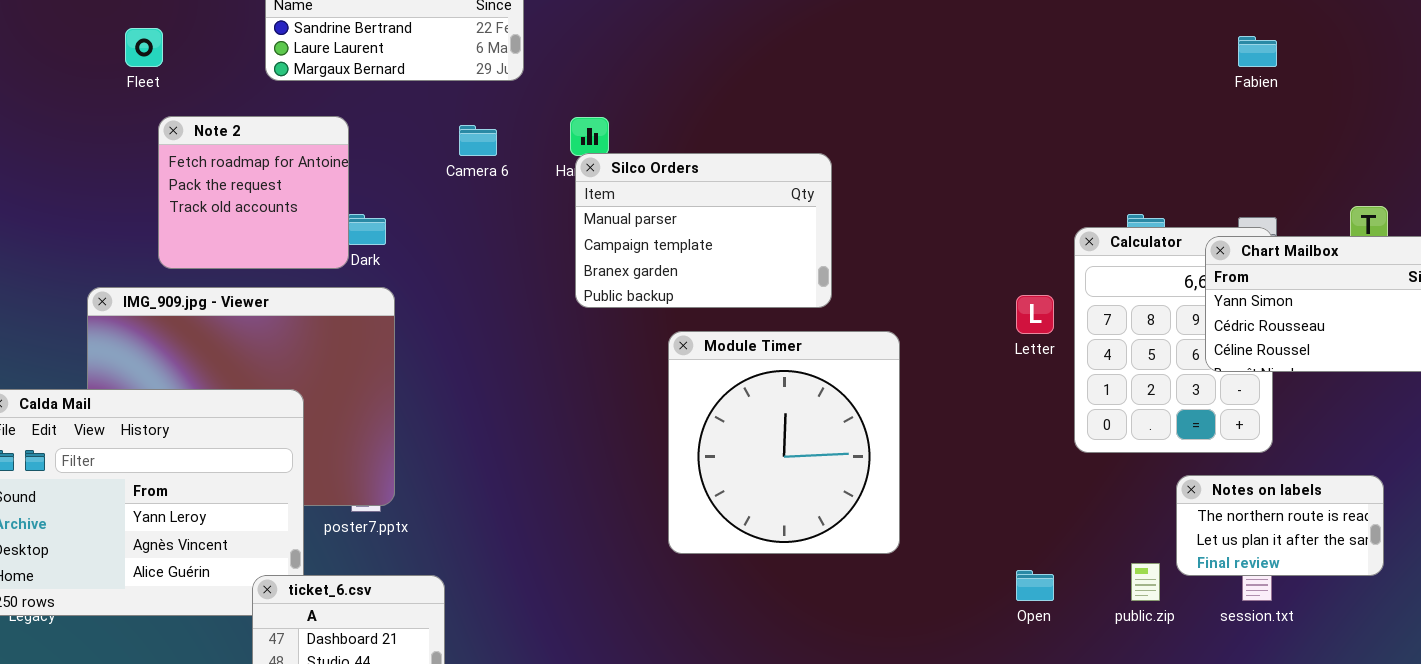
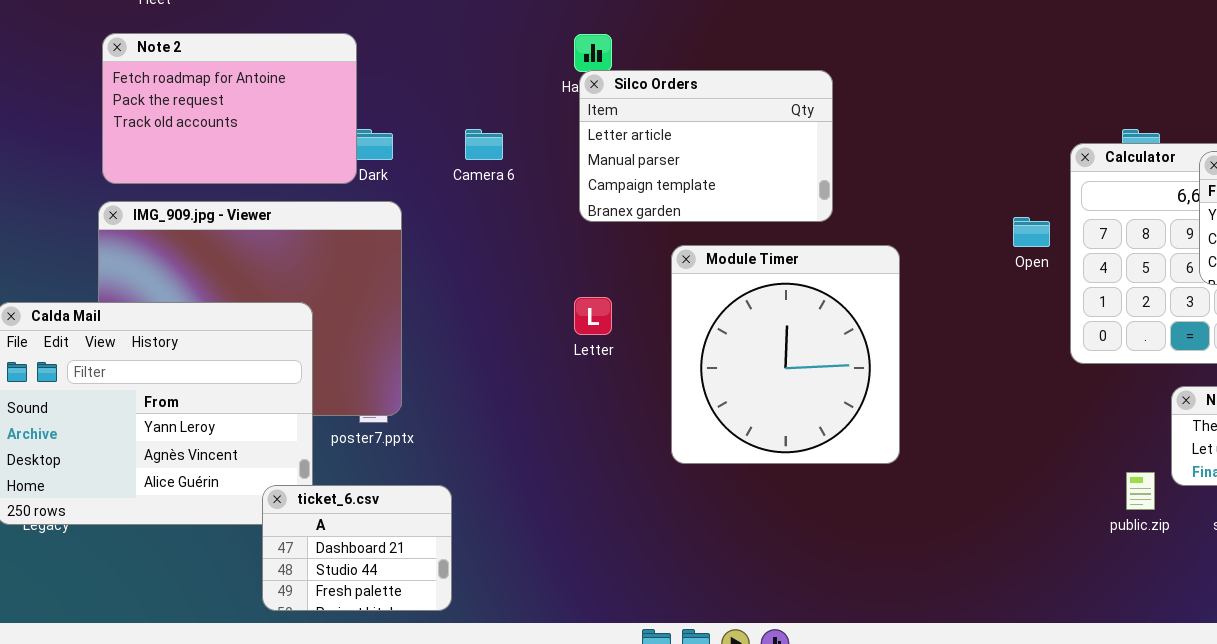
Note 2: [158,116,349,269] -> [102,33,357,184], resized
Camera 6: [459,125,497,156] -> [465,129,503,160], moved
Silco Orders: [575,153,832,308] -> [579,70,833,222], scrolled up 1 row
Letter: [1016,295,1054,334] -> [574,297,612,335], moved
Open: [1016,570,1054,601] -> [1013,217,1050,247], moved

